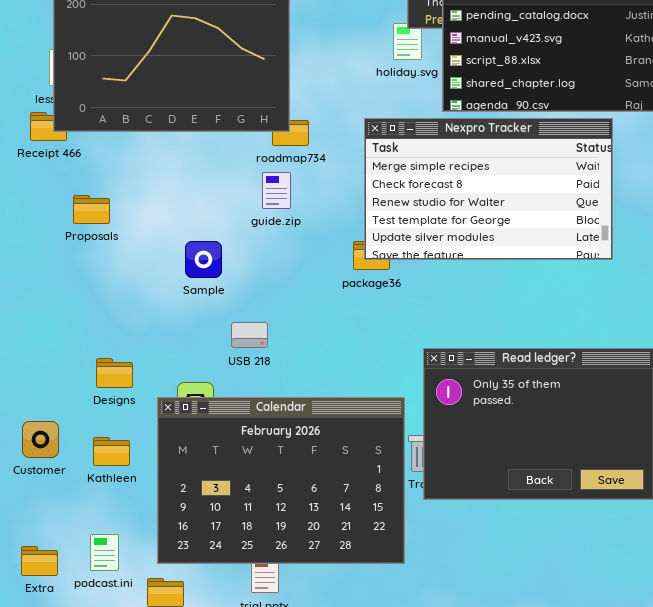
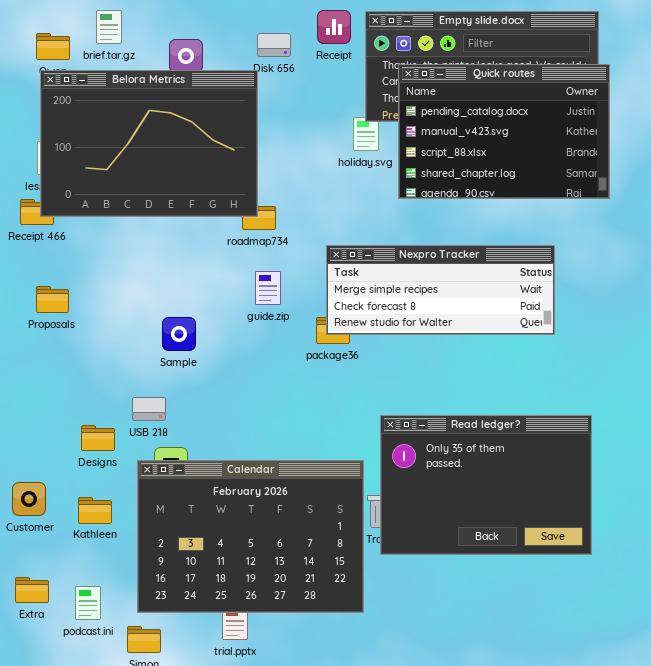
Nexpro Tracker: [364,118,613,260] -> [326,245,555,335], resized
guide.zip: [262,172,291,209] -> [255,271,281,305], moved
Proposals: [73,195,110,224] -> [36,286,69,313], moved
USB 218: [231,322,268,348] -> [132,397,166,421], moved
Extra: [21,546,58,576] -> [15,577,49,603], moved

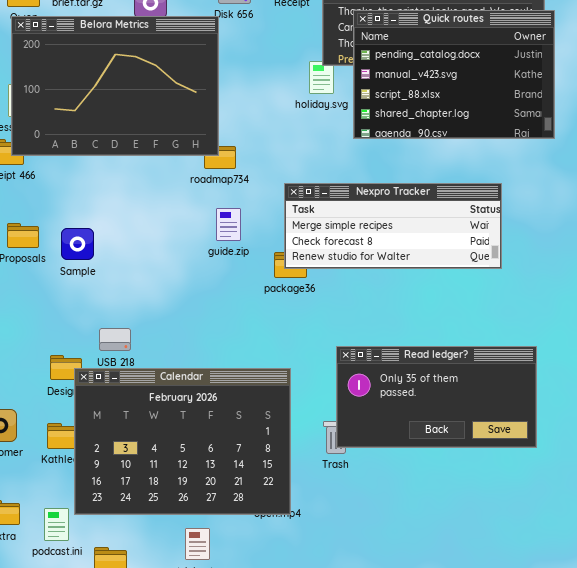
Sample: [162,317,196,351] -> [61,228,94,260], moved
Read ledger?: [380,415,592,555] -> [336,346,537,448], resized
Calendar: [137,460,364,613] -> [74,368,291,515], moved

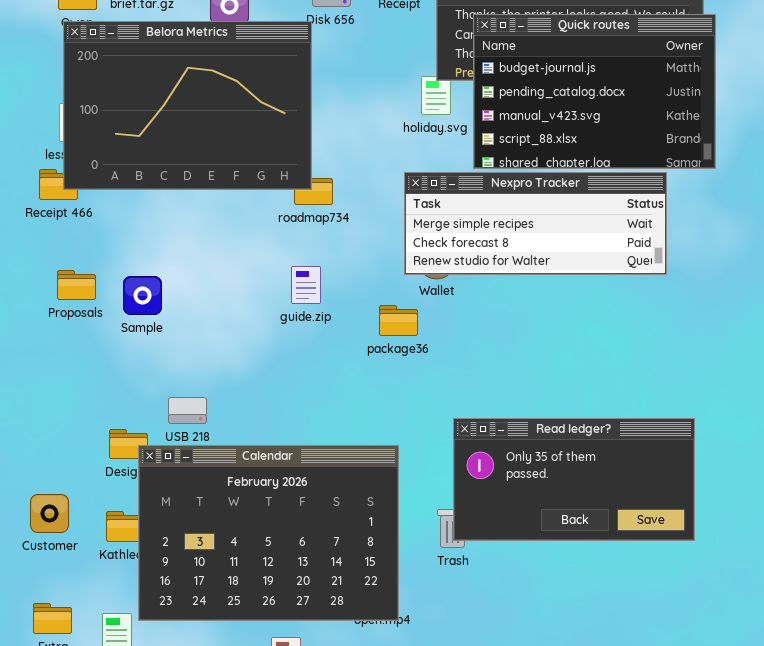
Quick routes: [353,10,555,139] -> [473,14,716,169], scrolled up 1 row
Nexpro Tracker: [284,183,502,269] -> [404,172,667,275], moved
guide.zip: [216,208,241,241] -> [291,266,321,304], moved

